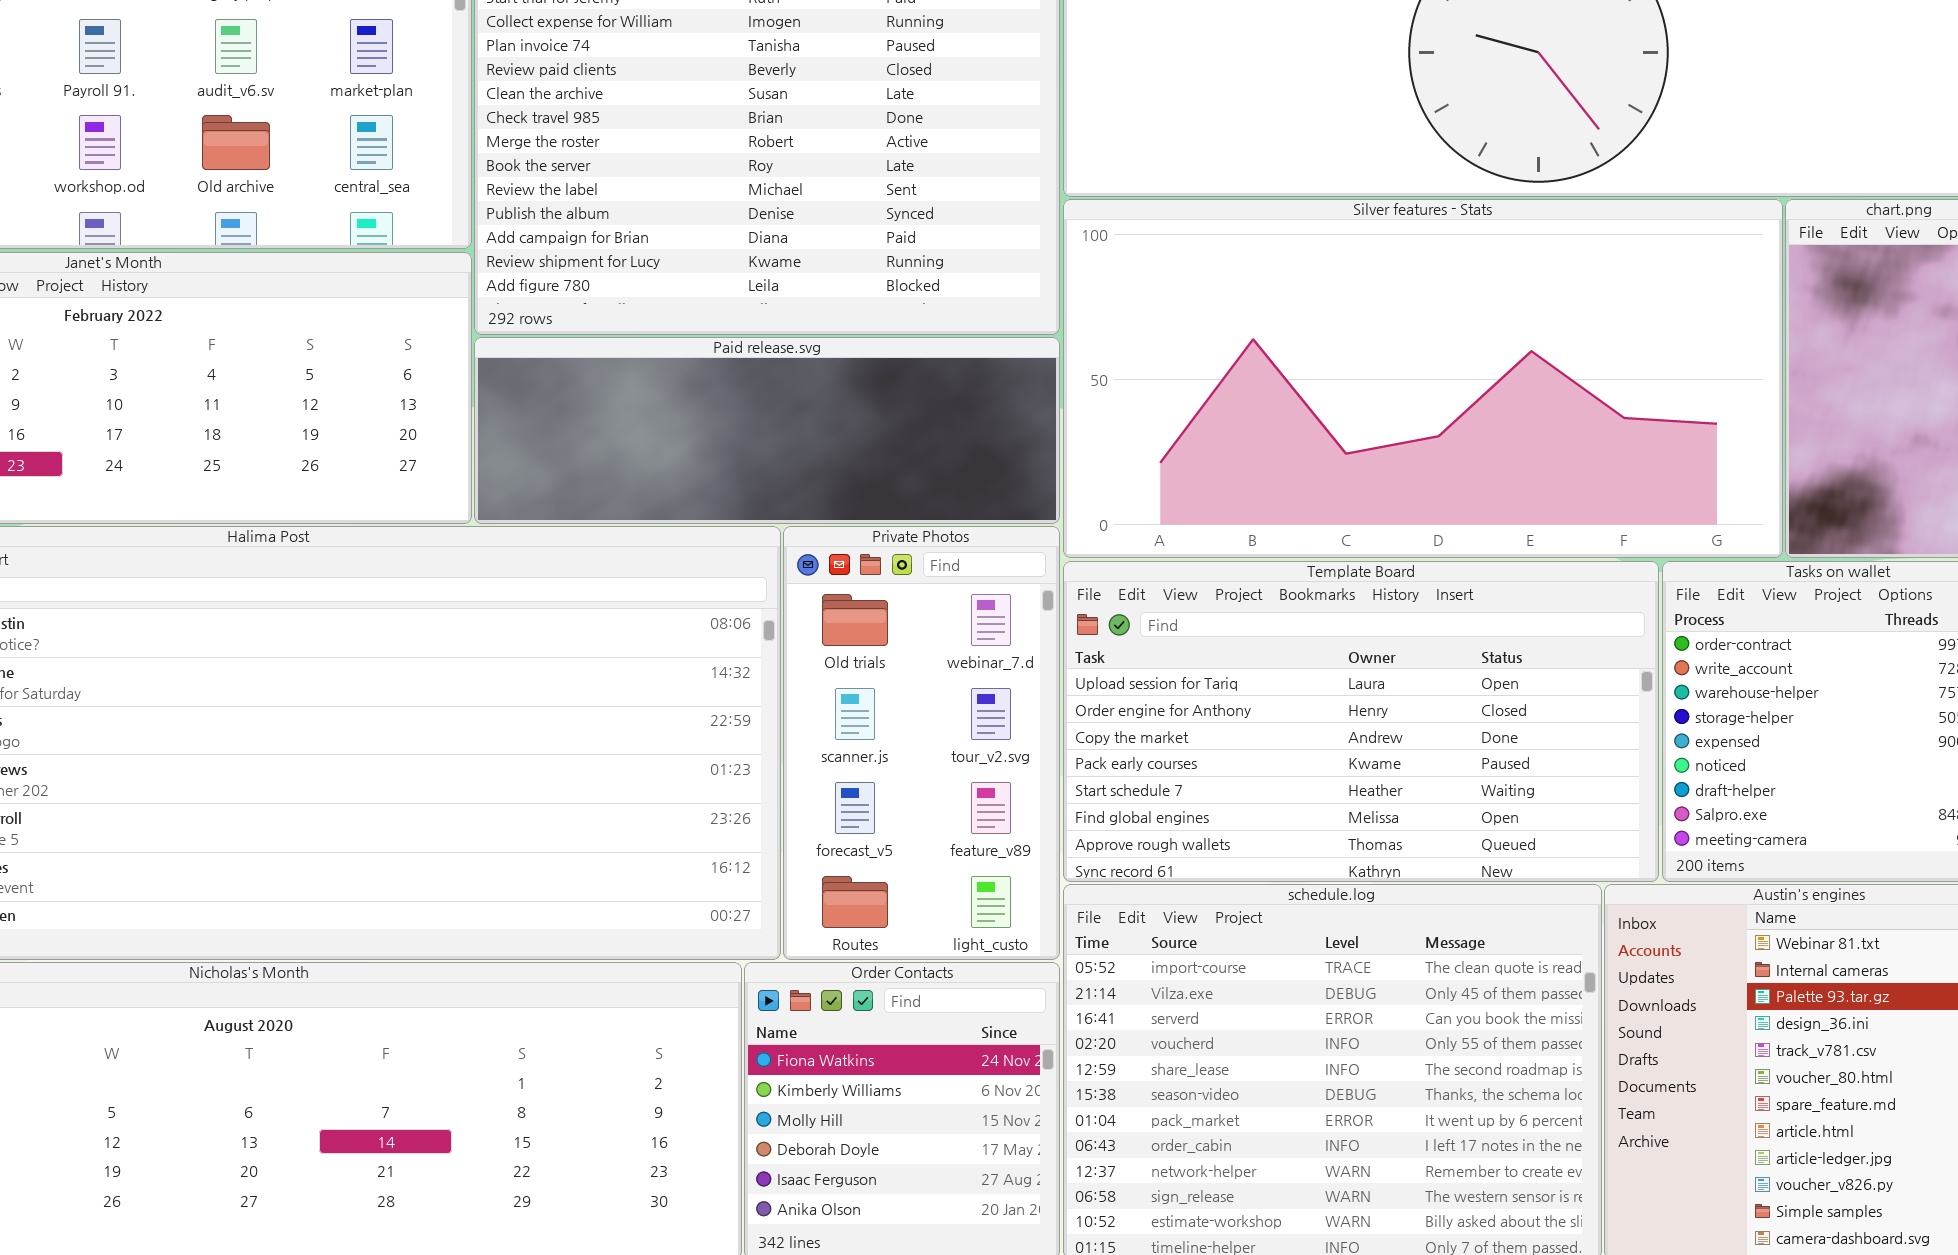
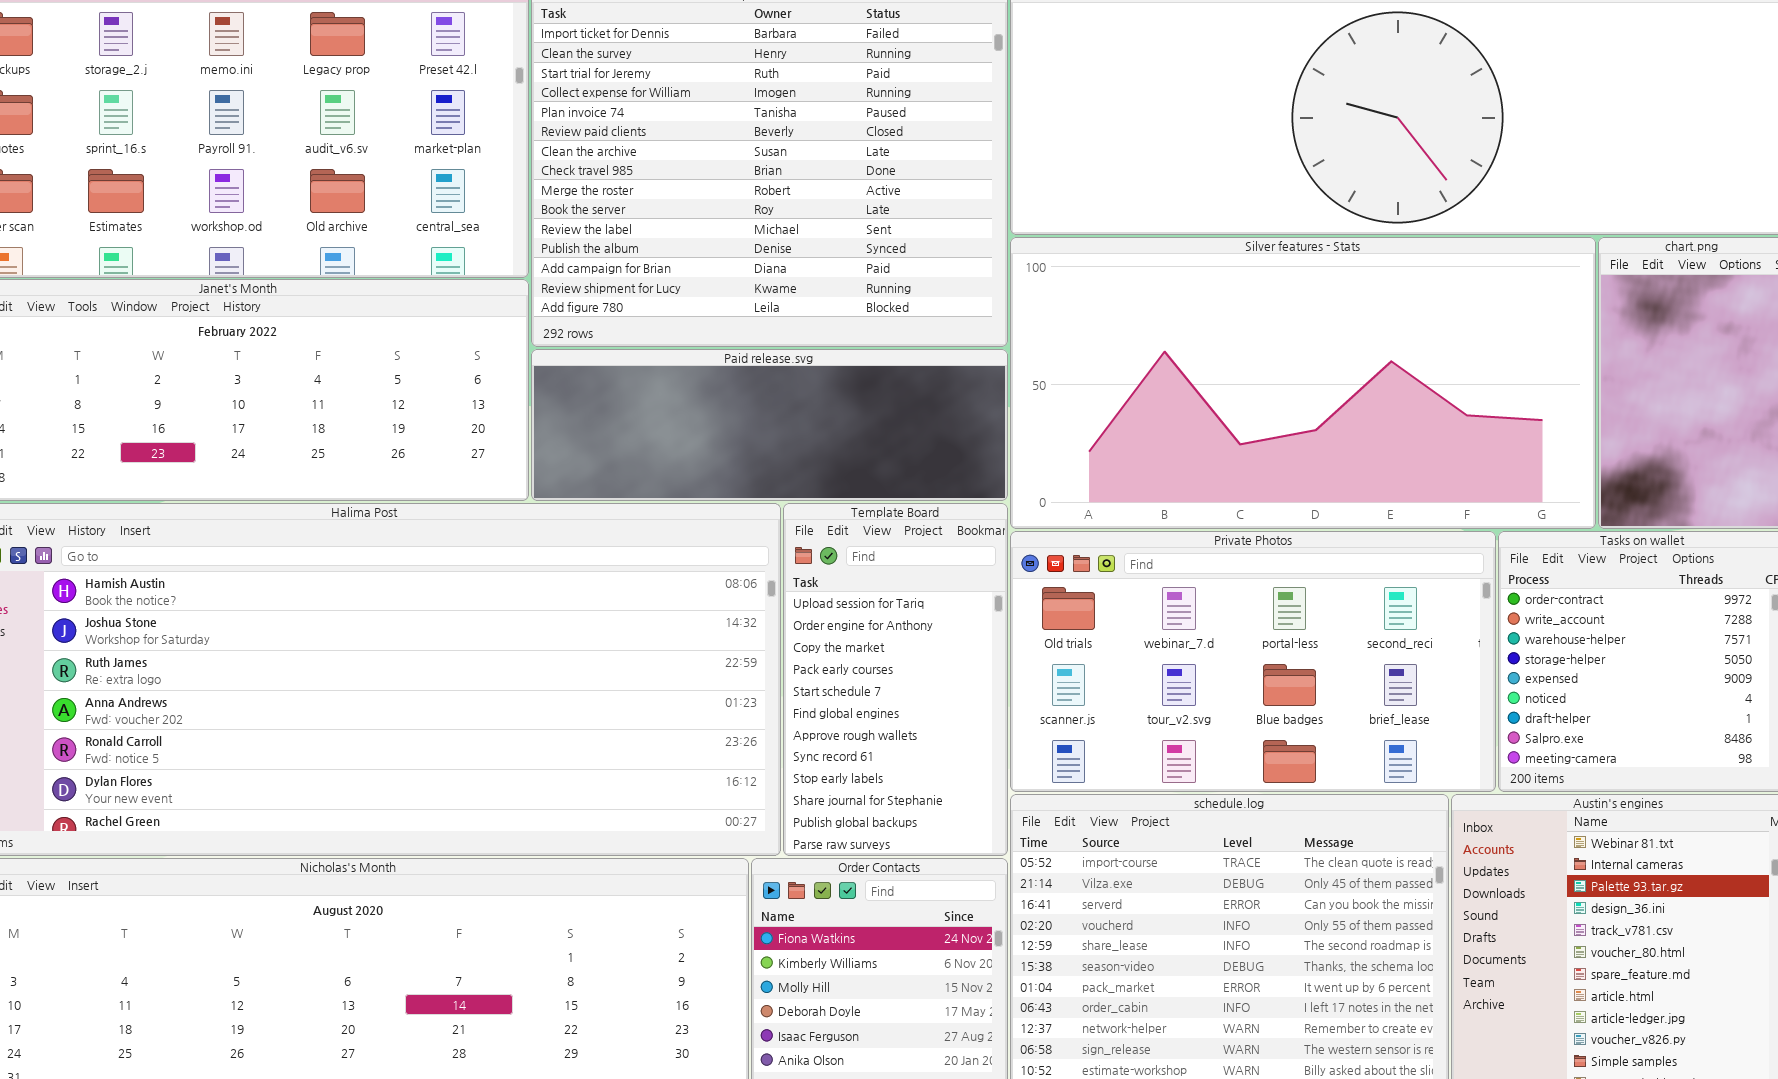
Private Photos: [783,526,1060,960] -> [1010,531,1496,792], moved, resized
Template Board: [1063,561,1659,882] -> [783,503,1008,856], moved, resized

